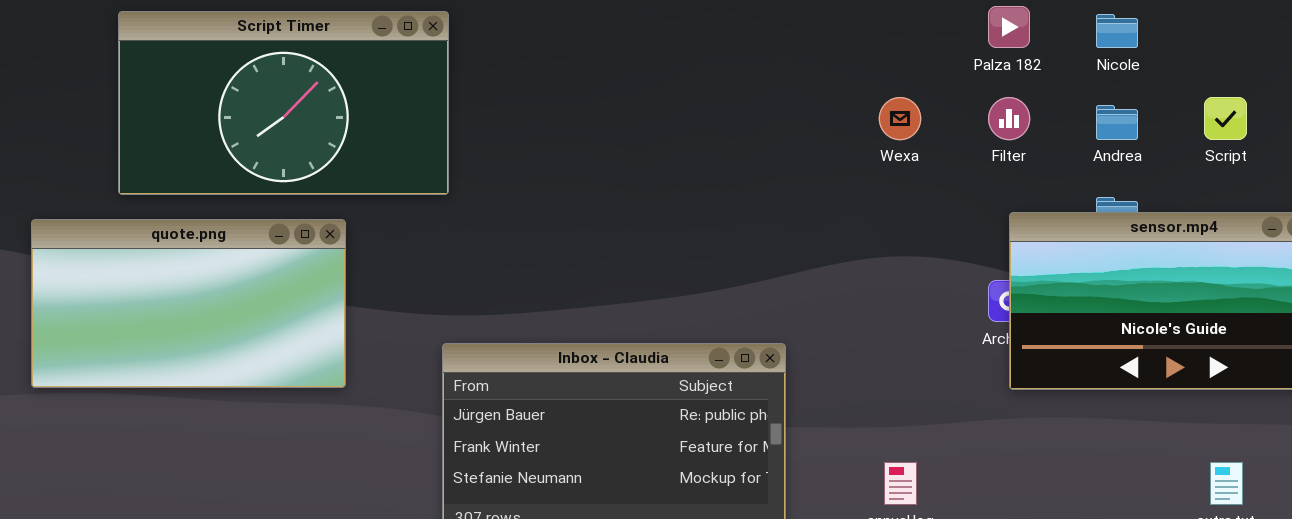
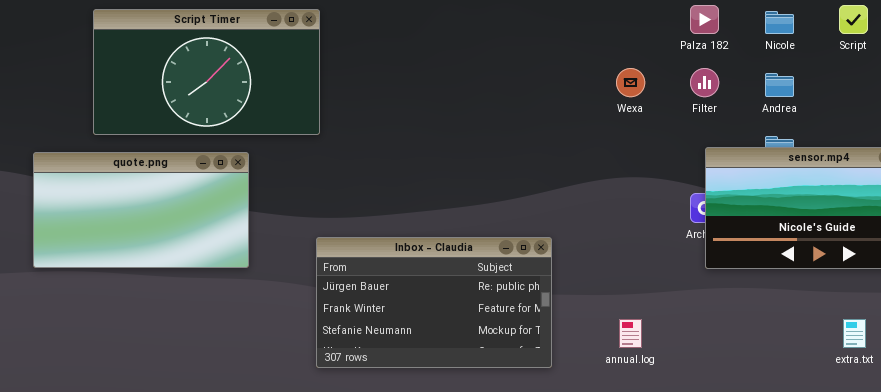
Script: [1204,97,1247,140] -> [839,5,868,34], moved

